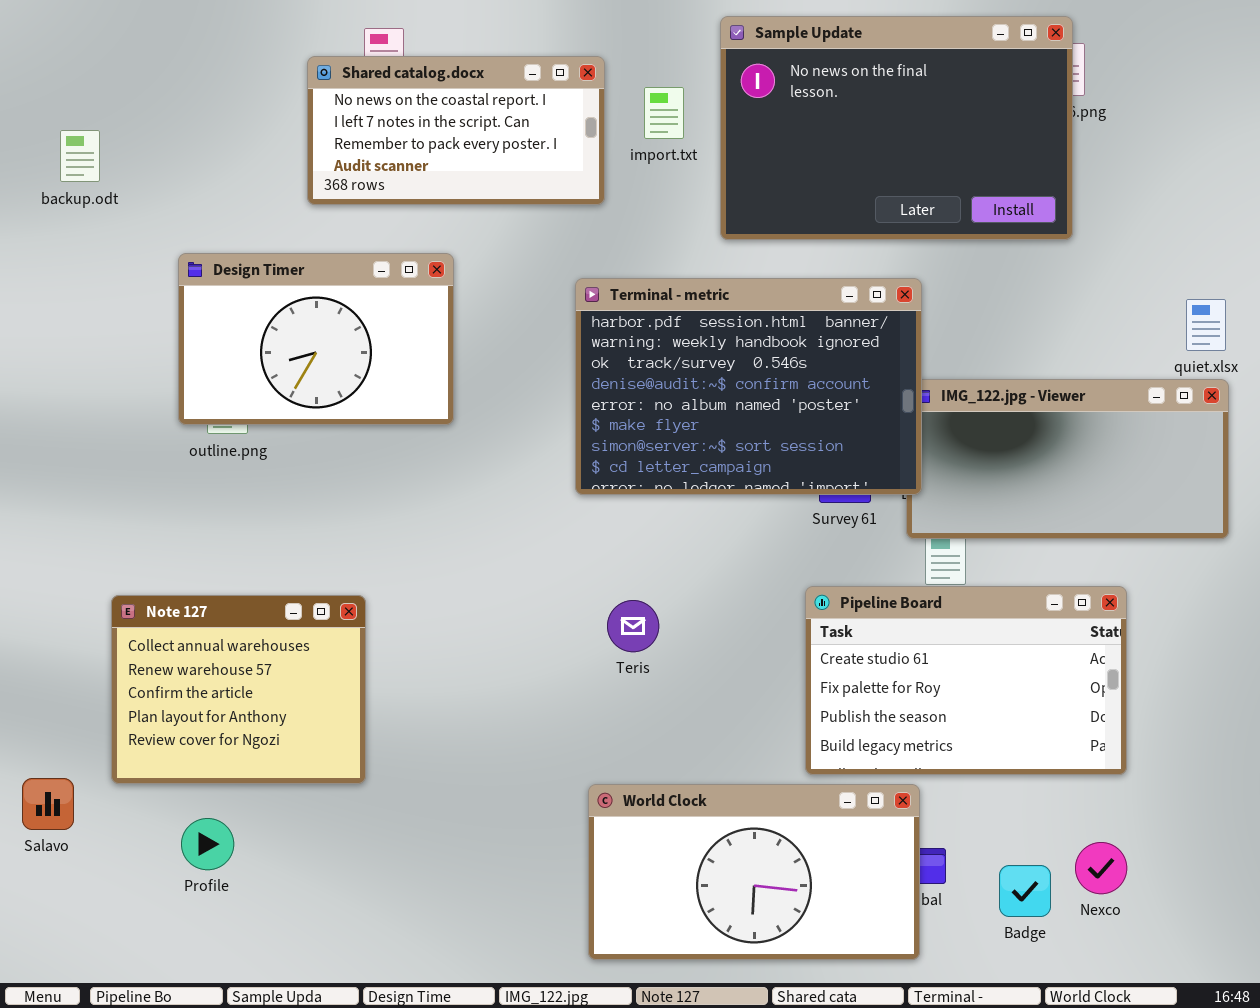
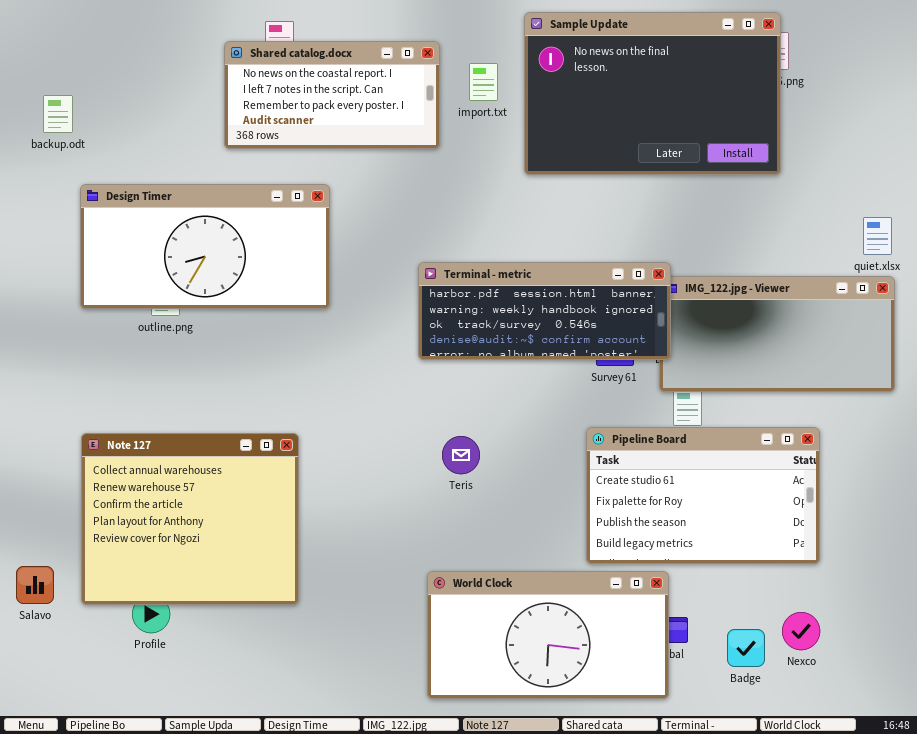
Design Timer: [178,253,454,425] -> [80,184,330,309], resized
Terminal - metric: [575,278,922,495] -> [418,262,671,360], resized
Note 127: [111,595,366,784] -> [81,433,299,605], resized

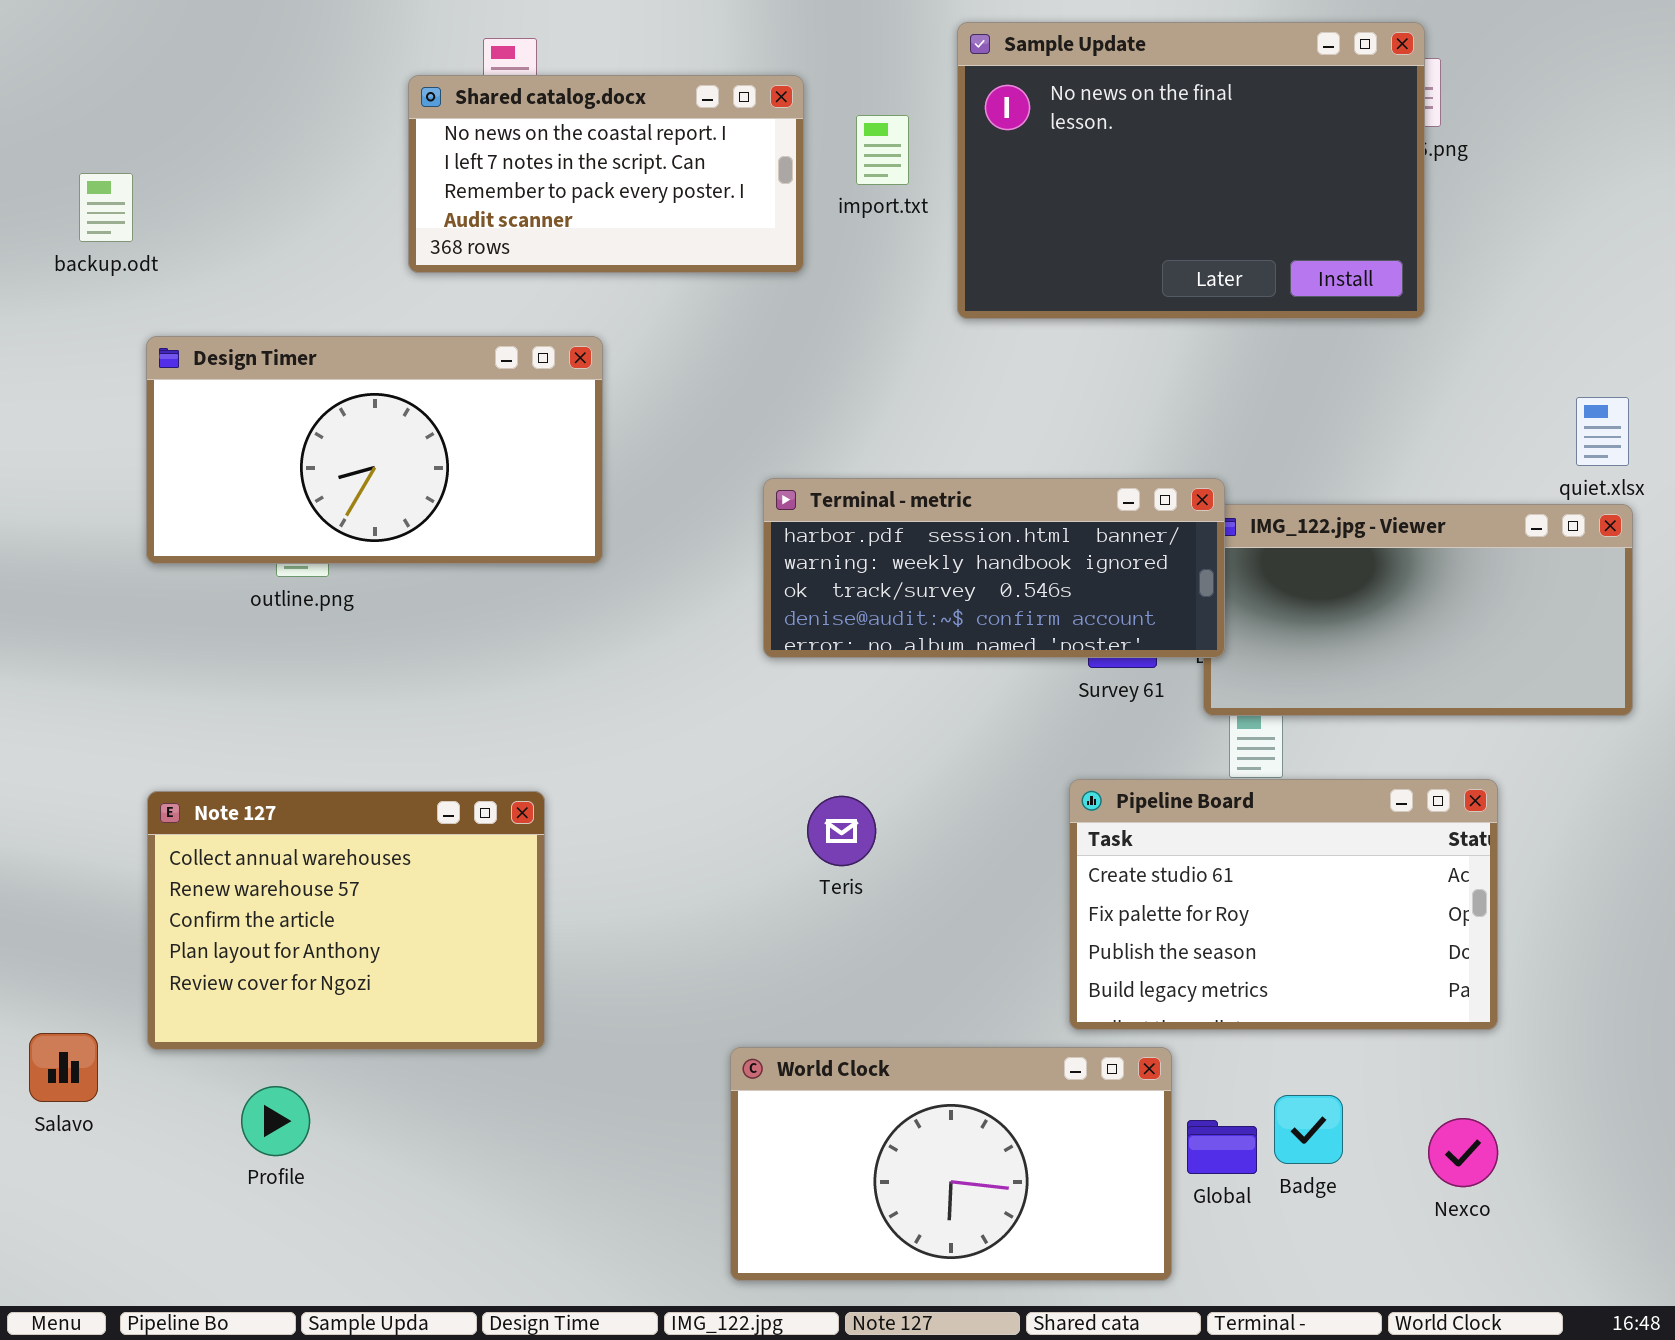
Note 127: [81,433,299,605] -> [147,791,545,1050], resized
World Clock: [427,571,669,699] -> [730,1047,1172,1281], moved
Badge: [727,629,765,667] -> [1274,1095,1343,1164], moved

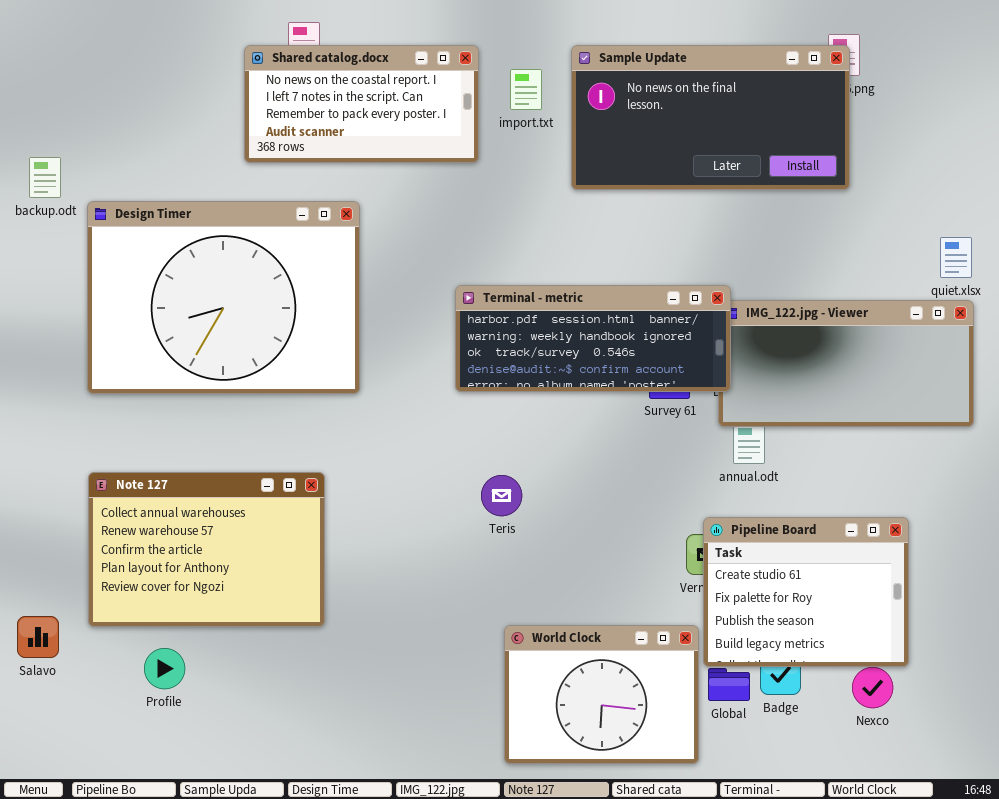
Sample Update: [957,22,1425,319] -> [571,45,850,190], resized
backup.odt: [79,173,133,242] -> [29,157,61,198], moved
Design Timer: [146,336,603,564] -> [87,201,360,394], resized
Pipeline Board: [1069,779,1498,1030] -> [703,517,909,667], moved, resized
World Clock: [730,1047,1172,1281] -> [504,625,699,764], resized

